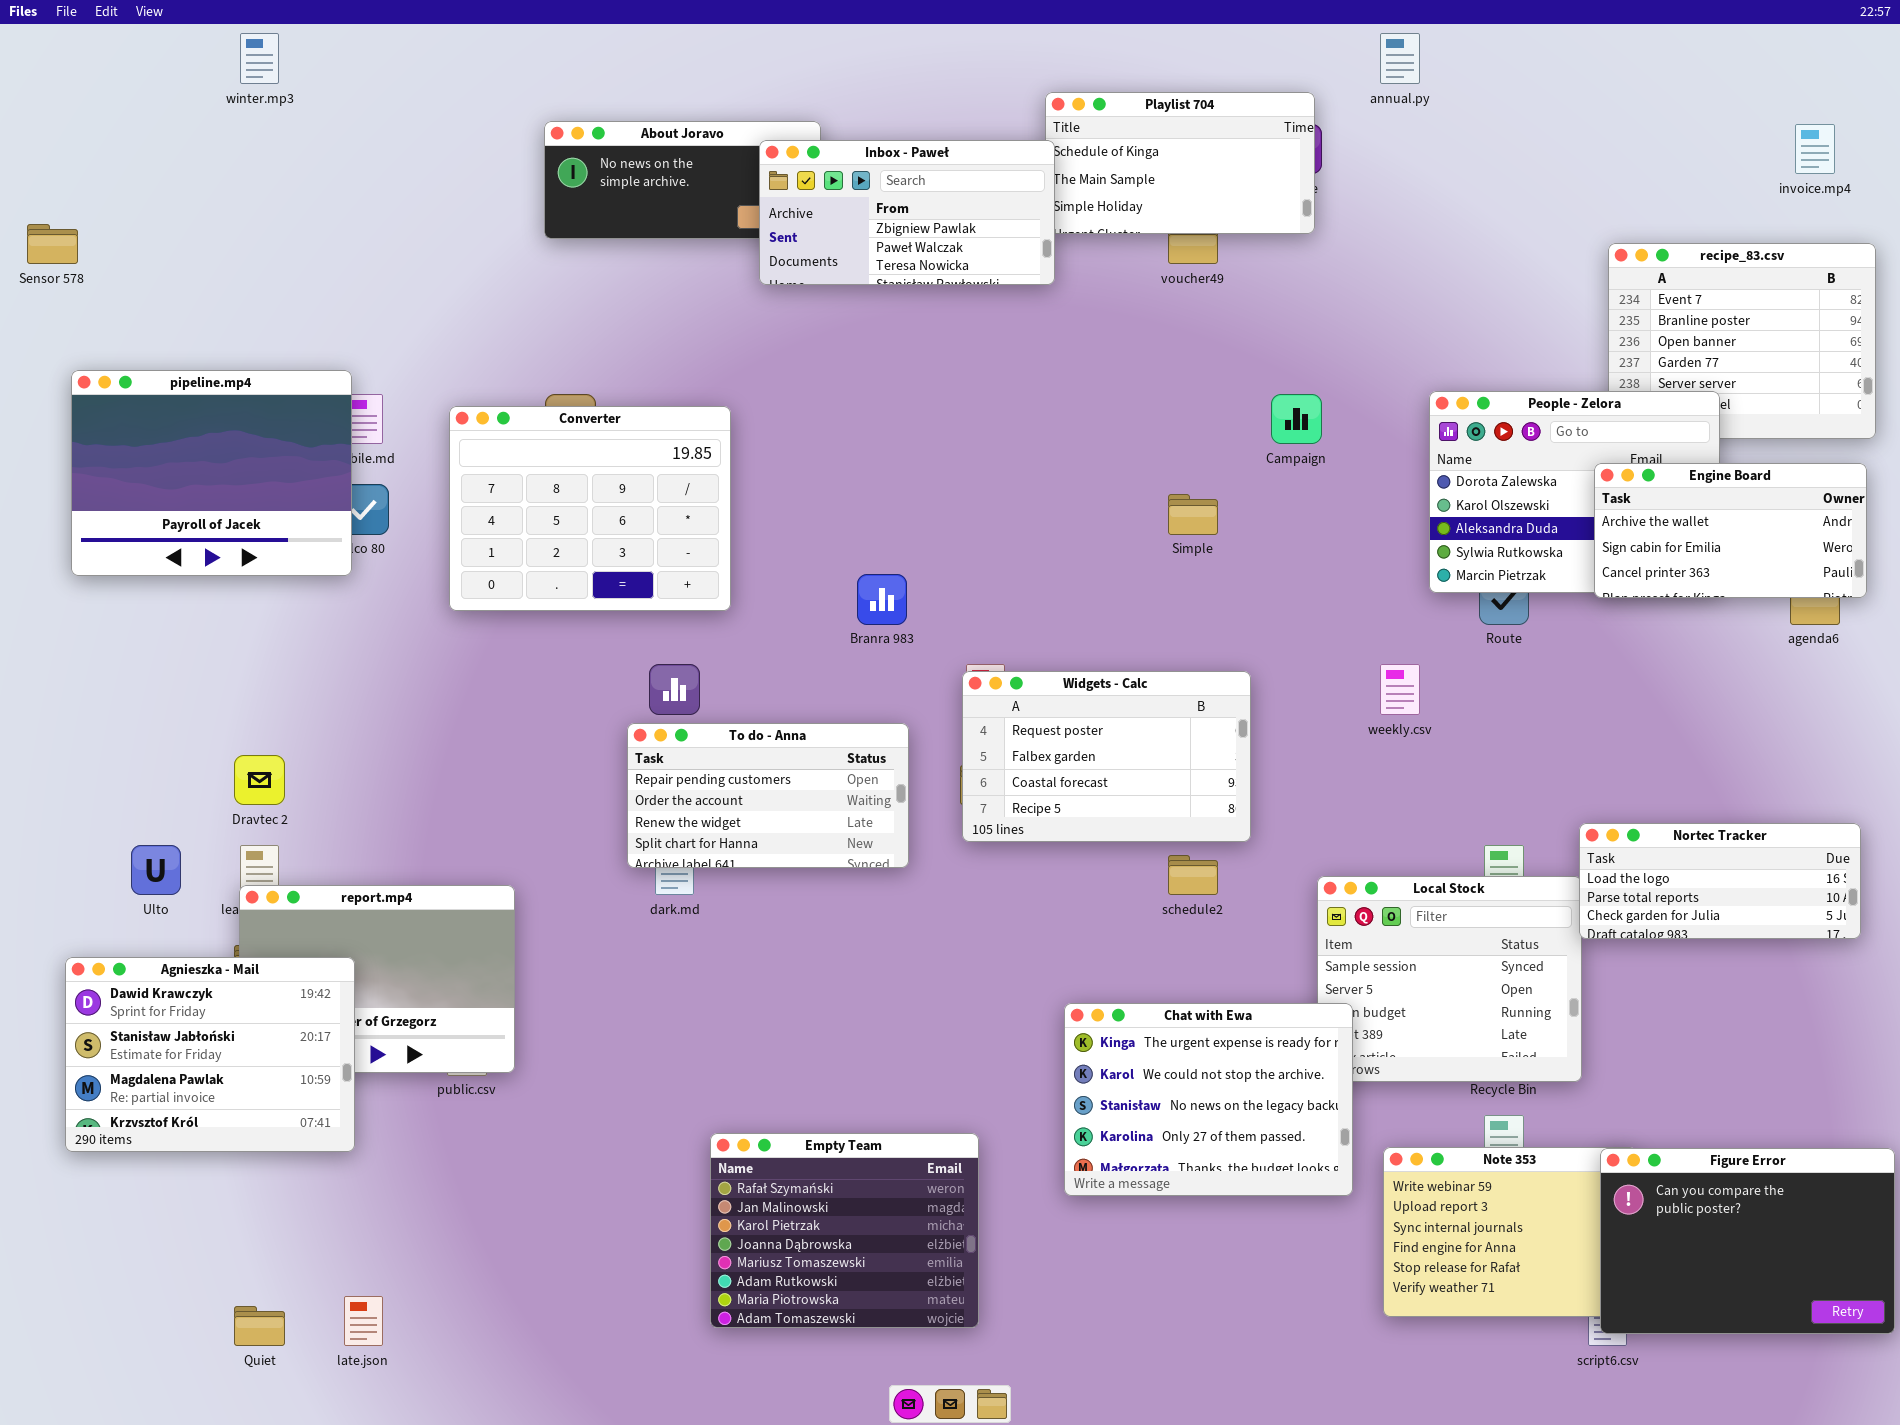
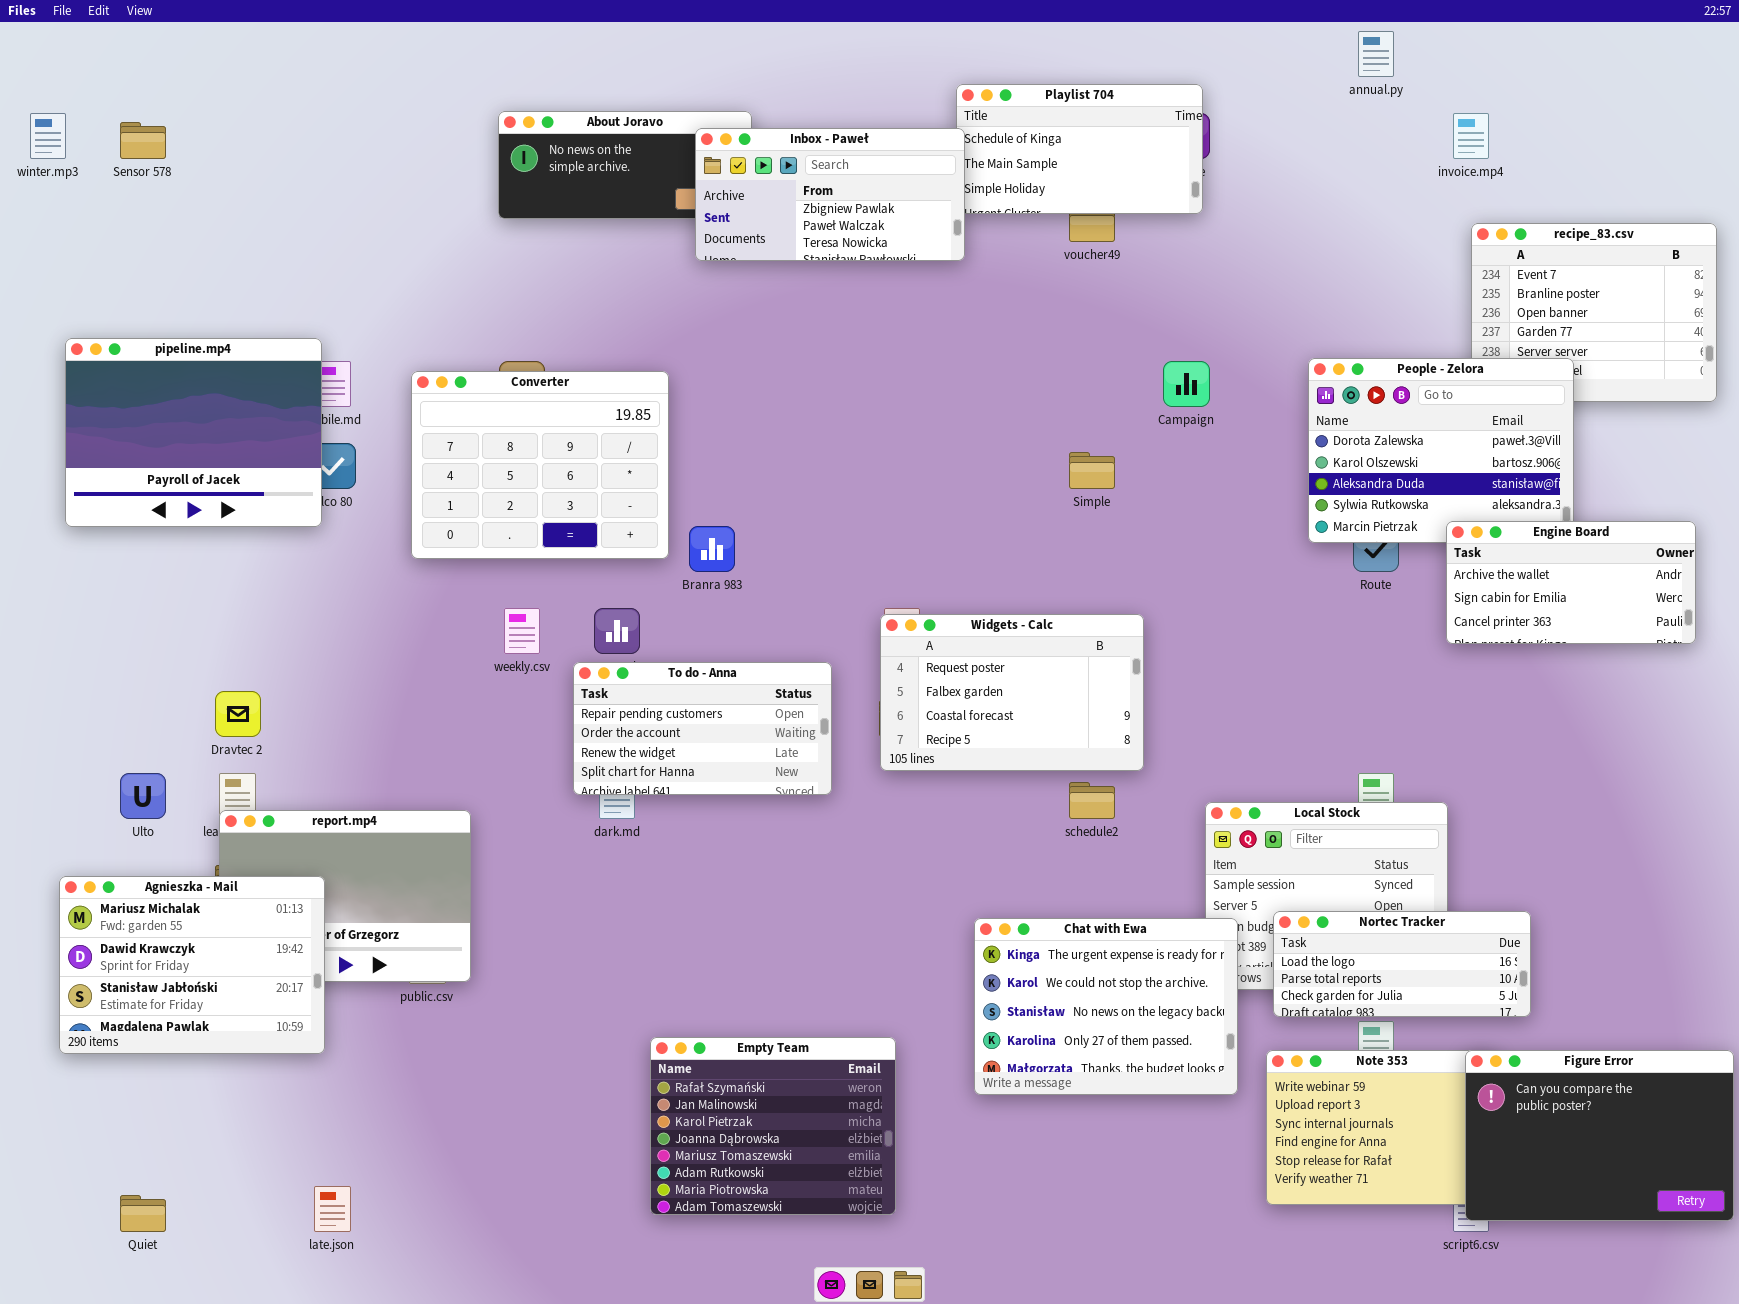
winter.mp3: [240,33,279,84] -> [30,113,66,159], moved
annual.py: [1380,33,1420,84] -> [1358,31,1394,77], moved
invoice.mp4: [1795,124,1835,174] -> [1453,113,1489,159], moved
Sensor 578: [27,224,78,264] -> [120,122,166,159], moved
Engine Board: [1594,463,1867,598] -> [1446,521,1696,644], moved
Branra 983: [857,574,907,625] -> [689,526,735,572], moved
weekly.csv: [1380,664,1420,715] -> [504,608,540,654], moved
Nortec Tracker: [1579,823,1861,939] -> [1273,911,1531,1017], moved
Agnieszka - Mail: [65,957,355,1152] -> [59,876,325,1054], scrolled up 1 row
Quiet: [234,1306,285,1346] -> [120,1195,166,1232], moved

